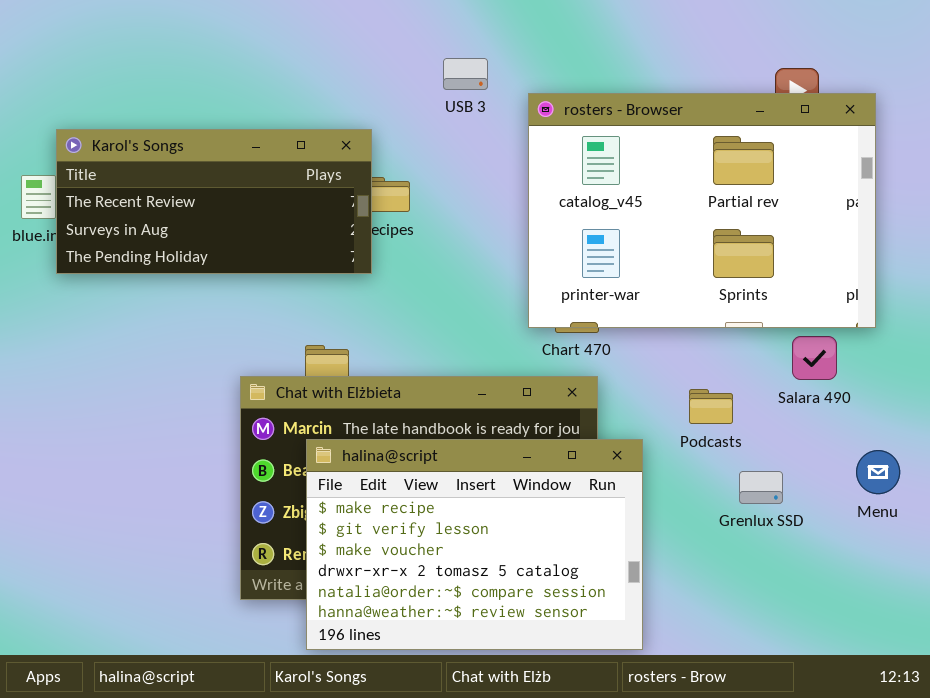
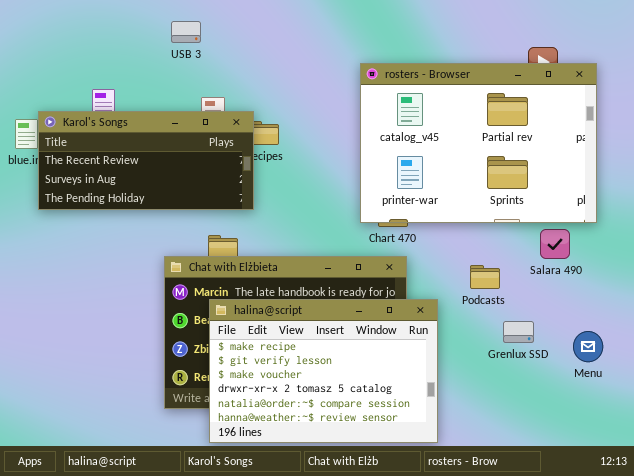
USB 3: [443,58,488,90] -> [171,21,201,43], moved
Karol's Songs: [56,129,372,274] -> [38,111,254,210], moved
Menu: [856,450,900,494] -> [573,331,603,362], moved

